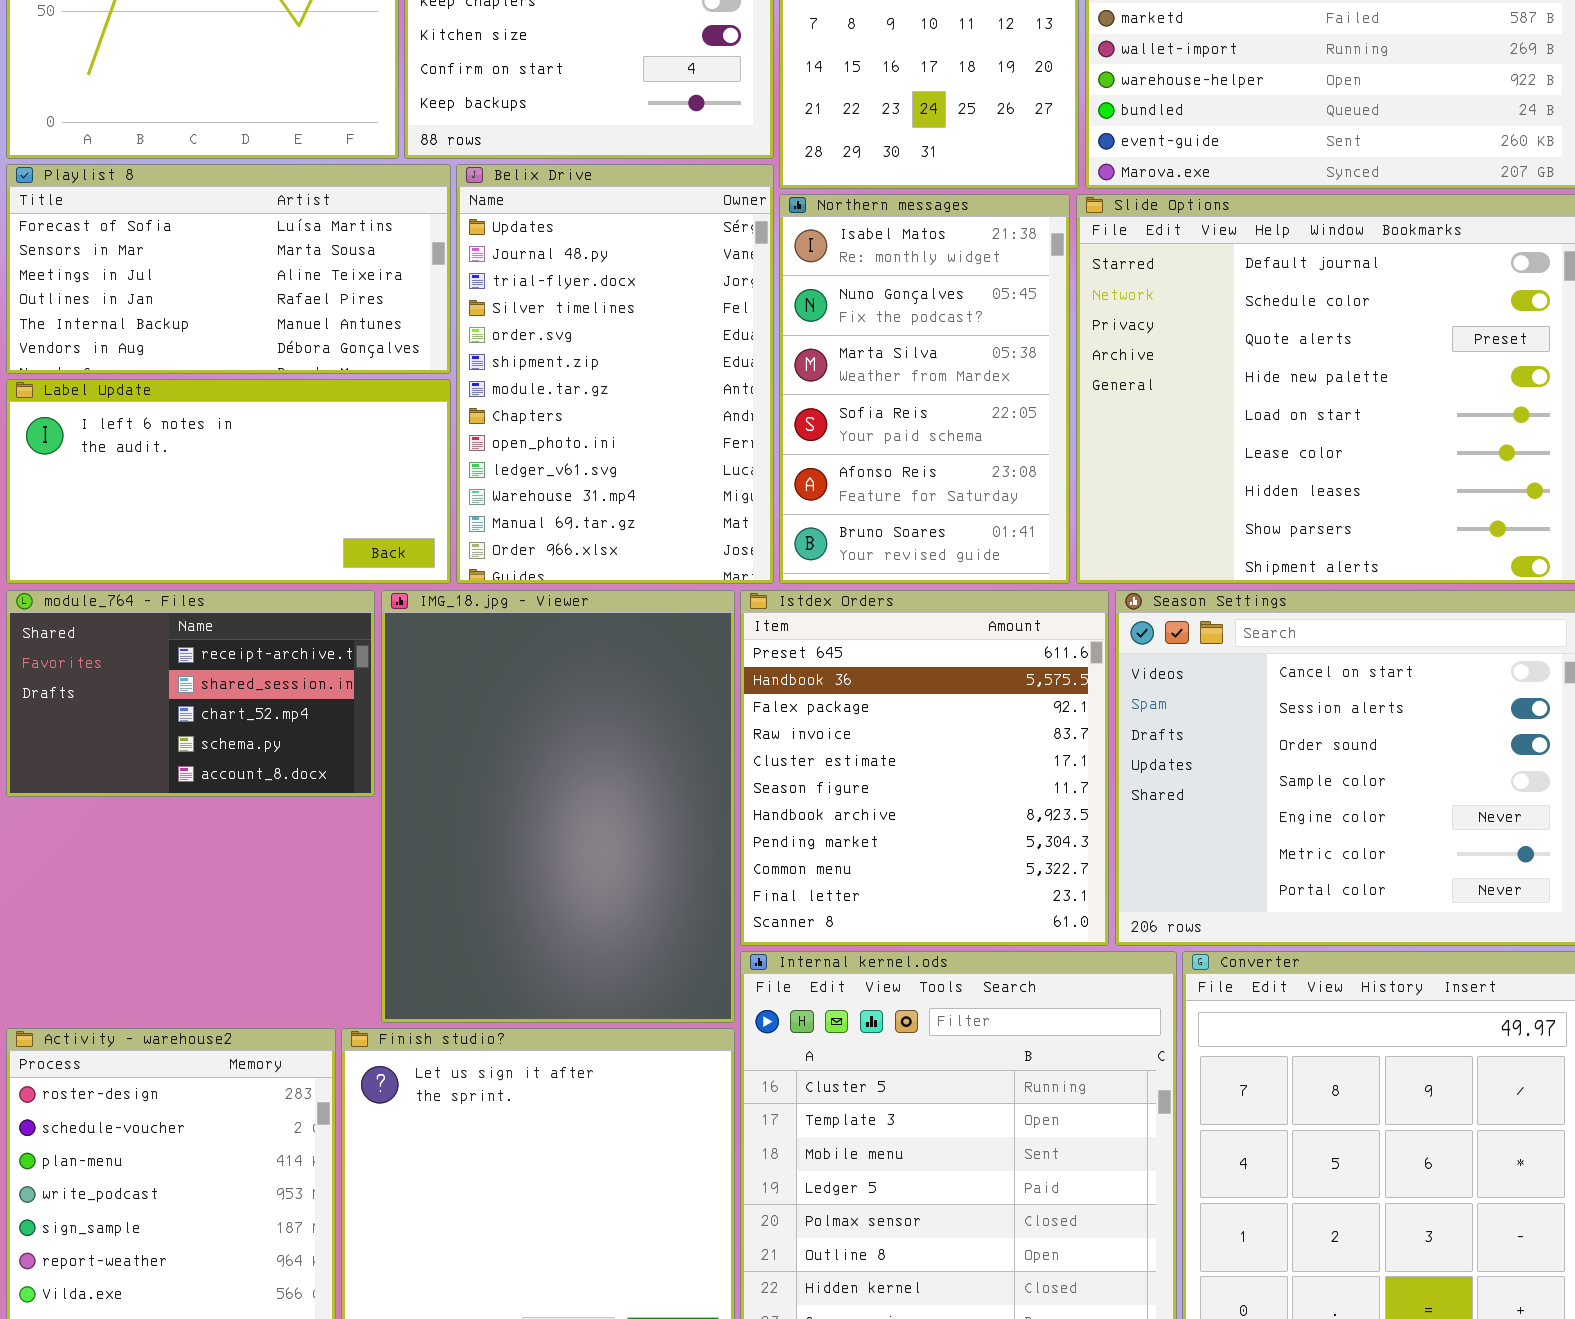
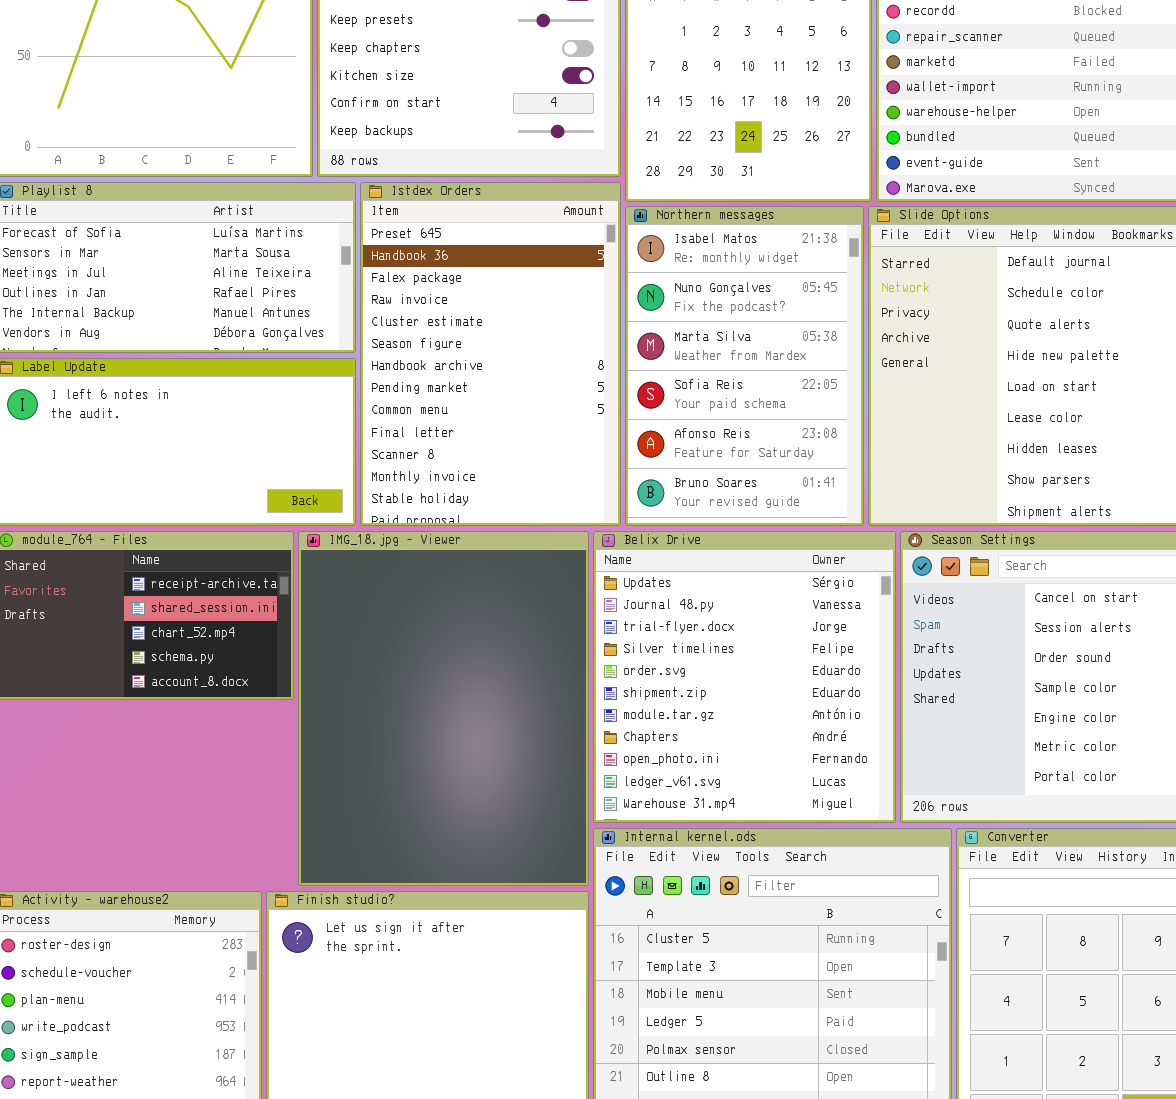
Belix Drive: [456,164,774,584] -> [593,531,896,823], moved, resized
Istdex Orders: [740,590,1109,946] -> [360,182,621,526], moved, resized

